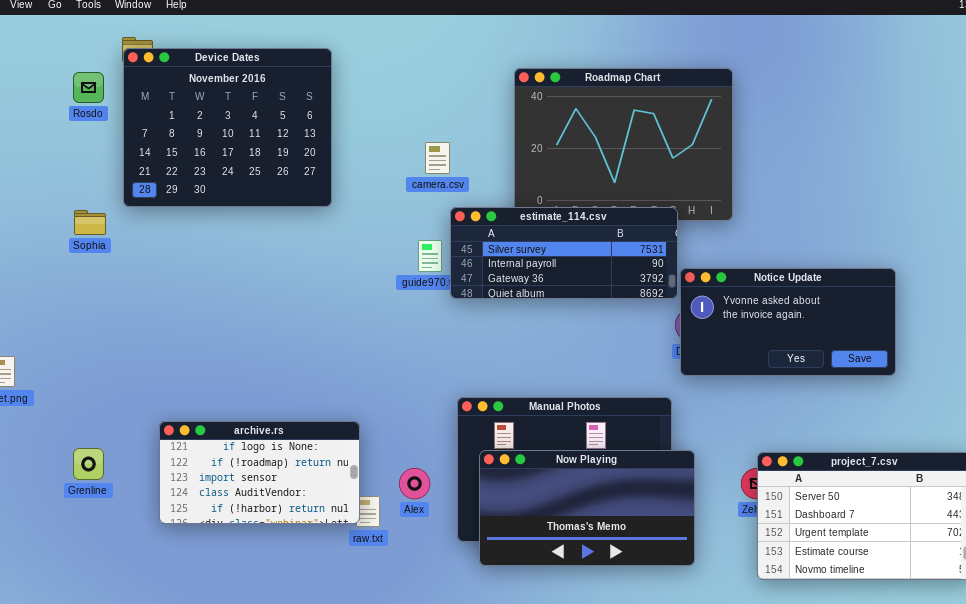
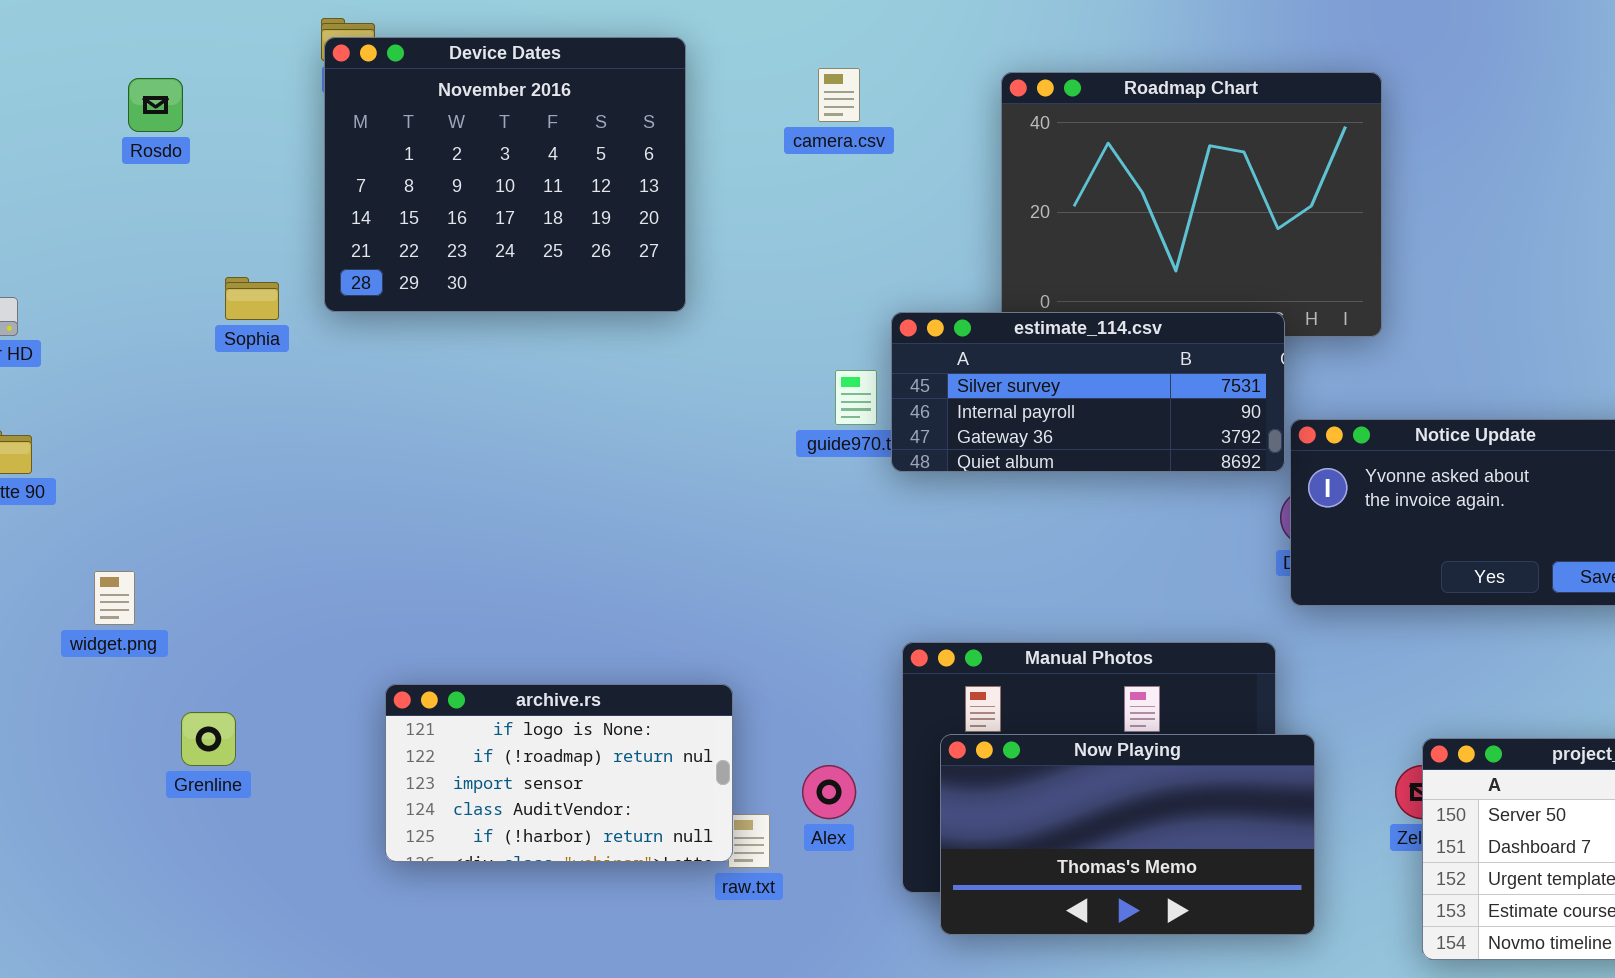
Rosdo: [73,72,104,103] -> [128,78,183,132], moved
camera.csv: [425,142,450,174] -> [818,68,860,122], moved
Sophia: [74,210,106,235] -> [225,277,279,320], moved
Grenline: [73,448,104,480] -> [181,712,236,766], moved

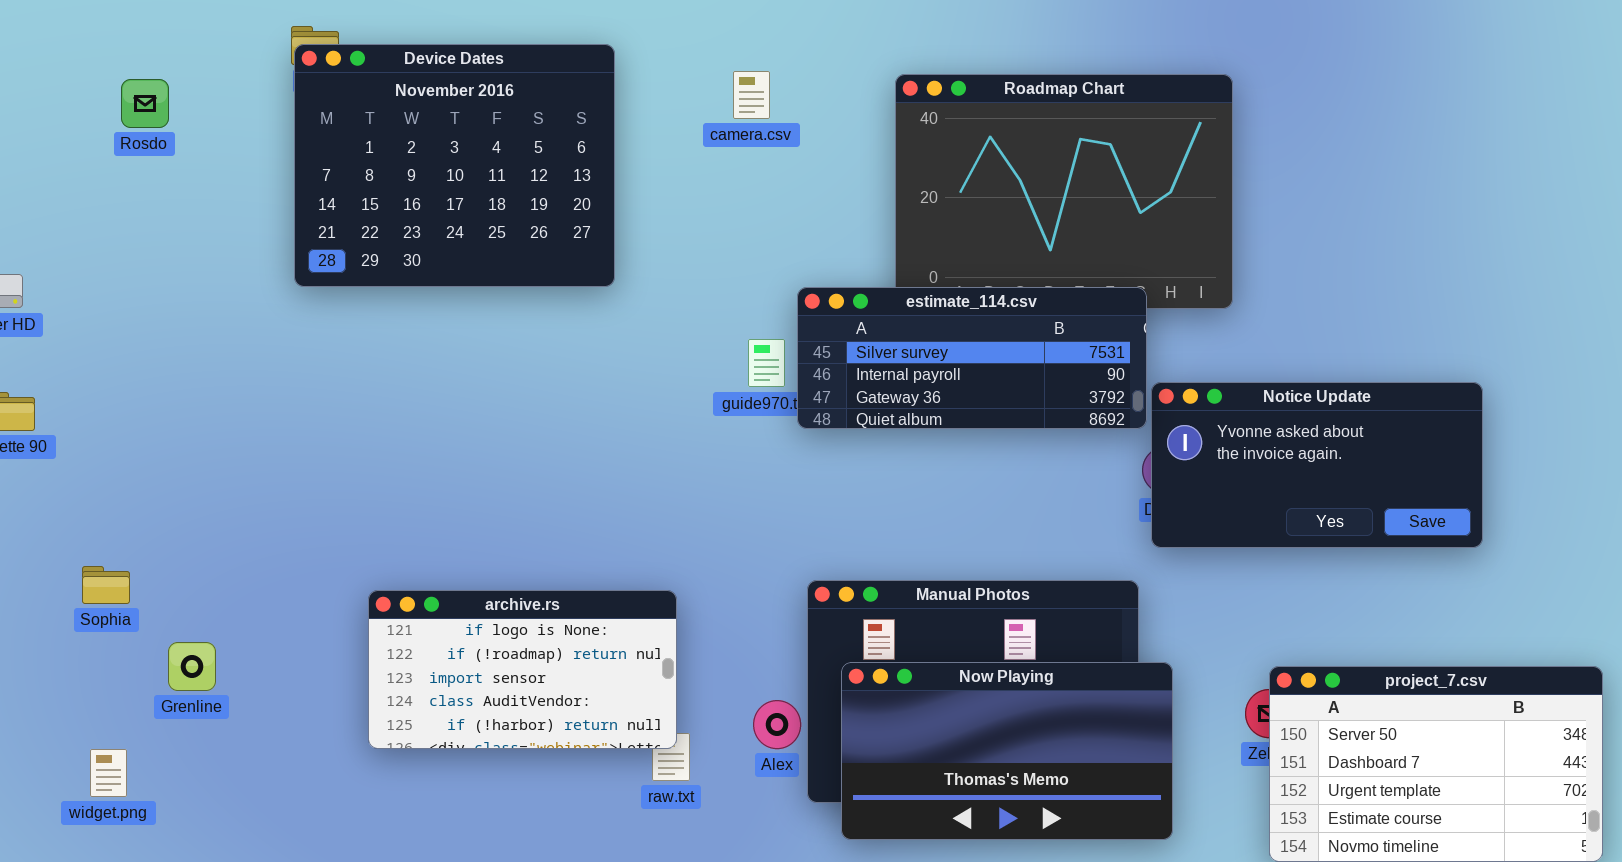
Sophia: [225,277,279,320] -> [82,566,130,604], moved
widget.png: [94,571,135,625] -> [90,749,127,797], moved
archive.rs: [385,684,733,862] -> [368,590,677,749], moved
Alex: [802,765,856,819] -> [753,700,801,749], moved

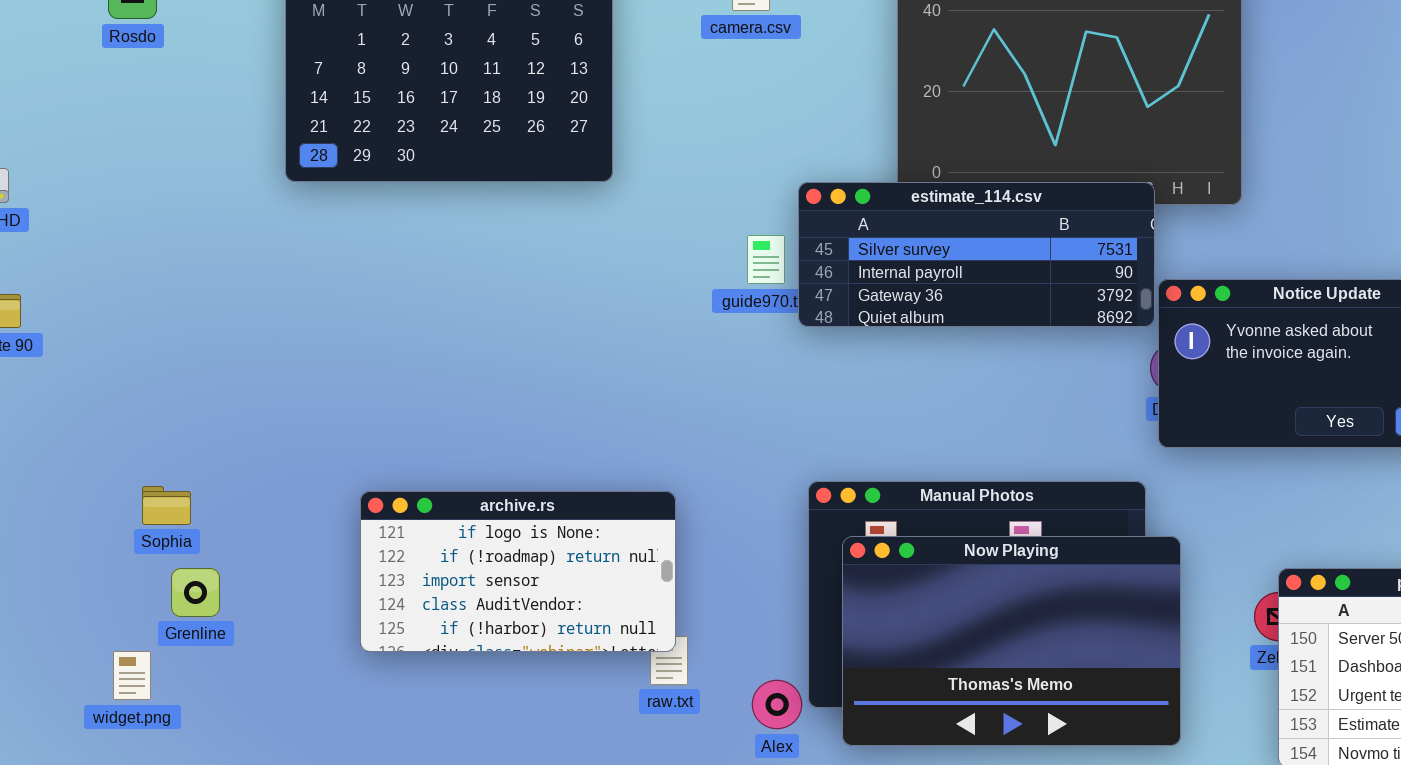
Sophia: [82,566,130,604] -> [142,486,191,525], moved
Grenline: [168,642,216,691] -> [171,568,220,617], moved
Now Playing: [841,662,1173,840] -> [842,536,1181,746], resized
Alex: [753,700,801,749] -> [752,680,802,729], moved
widget.png: [90,749,127,797] -> [113,651,151,700], moved

